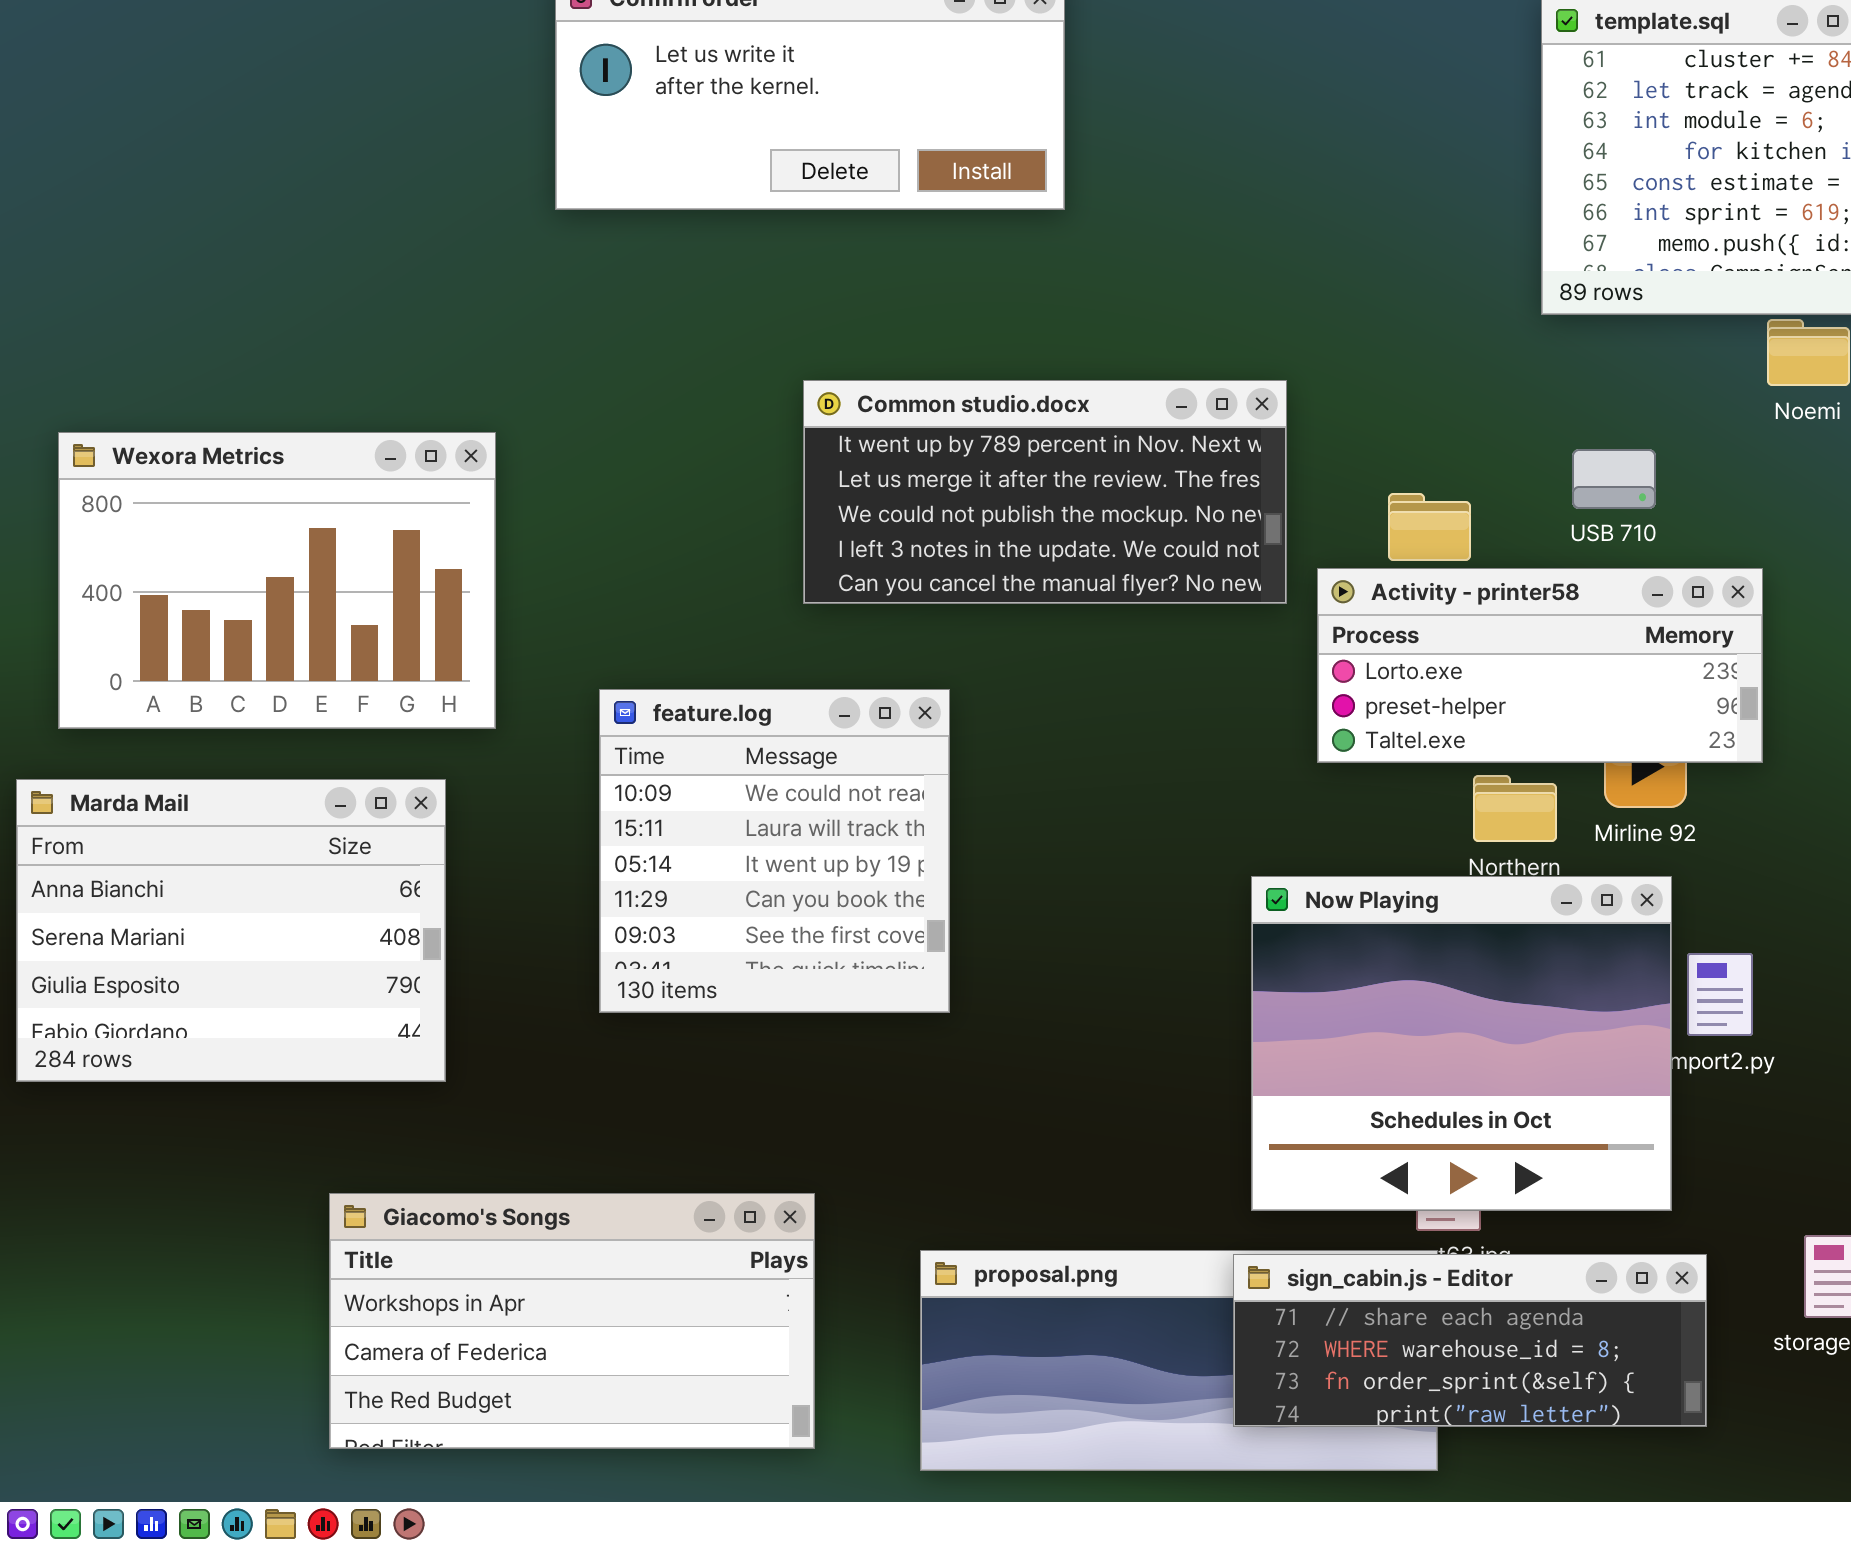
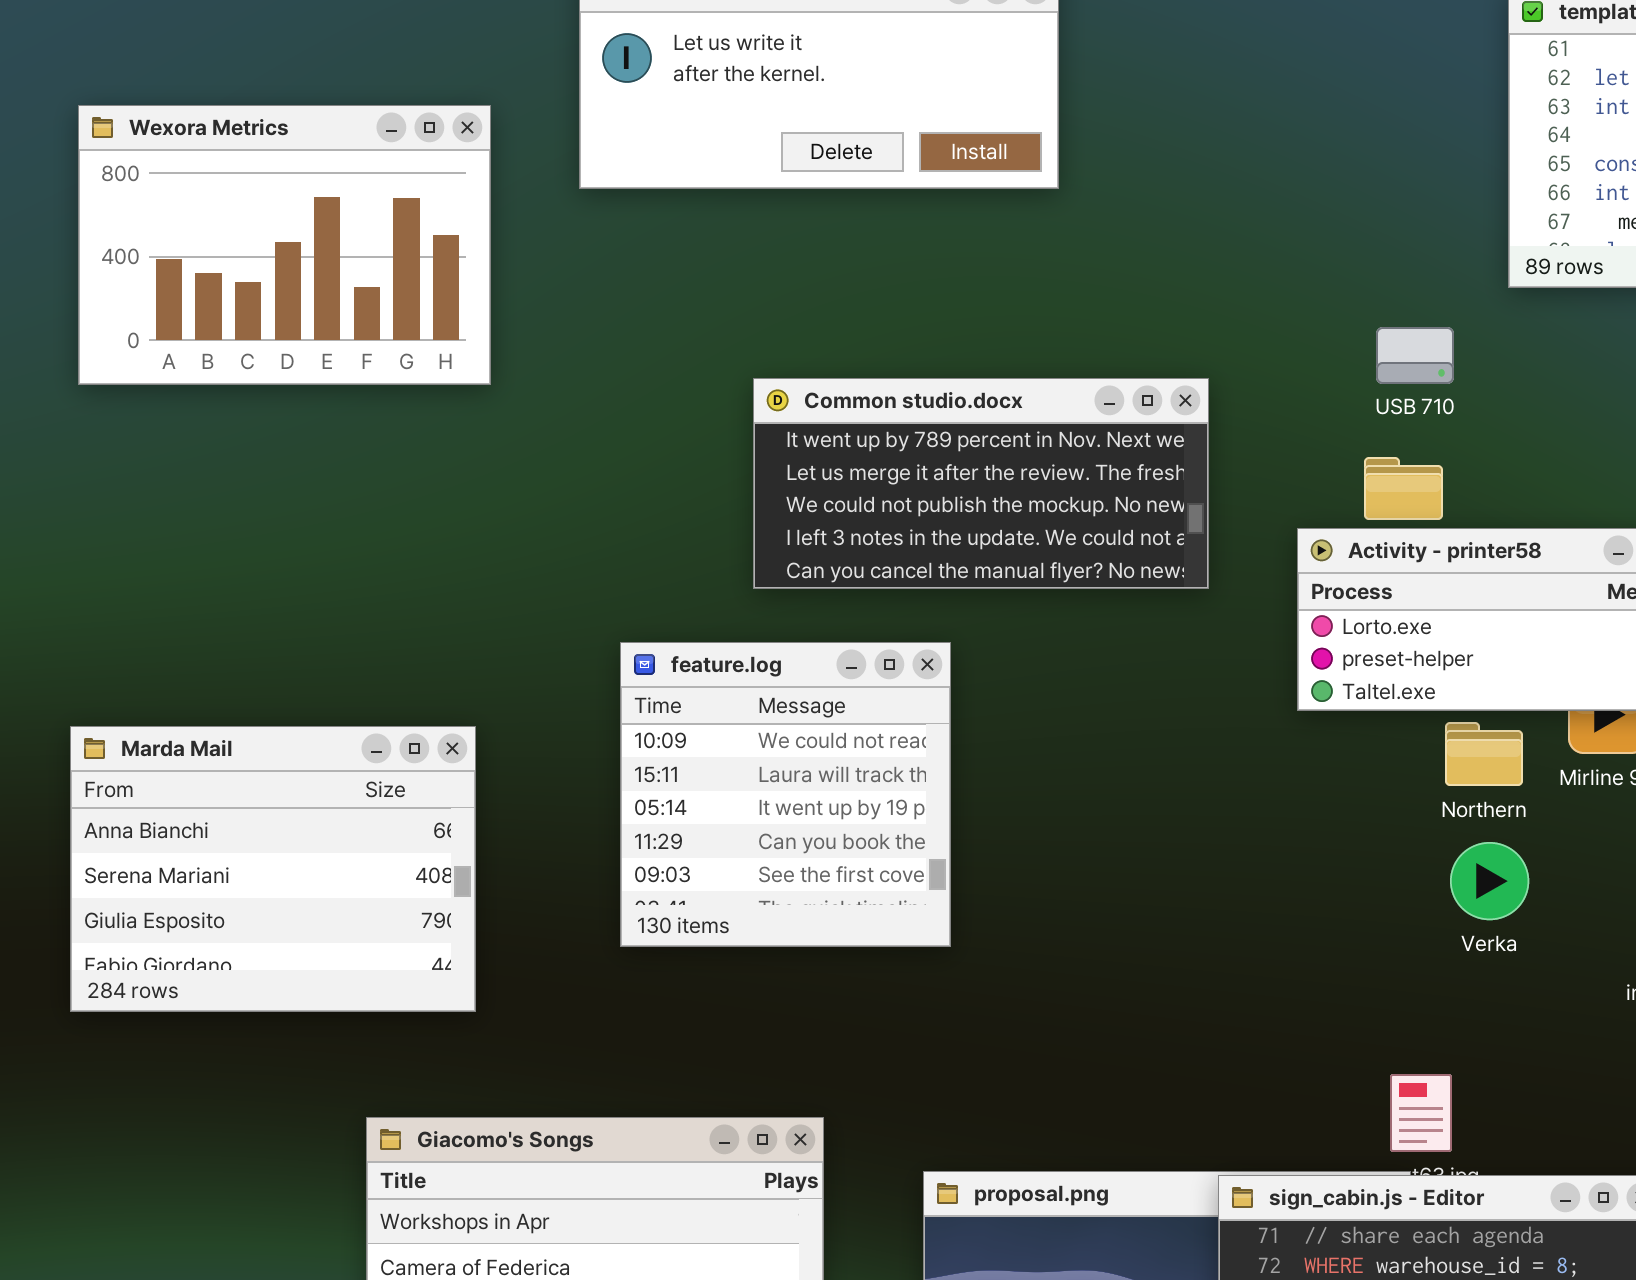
Common studio.docx: [803,380,1287,604] -> [753,378,1209,589], moved
Wexora Metrics: [58,432,496,729] -> [78,105,491,385], moved
USB 710: [1572,449,1656,509] -> [1376,327,1454,384], moved
Now Playing: [1251,876,1672,1211] -> none, closed

